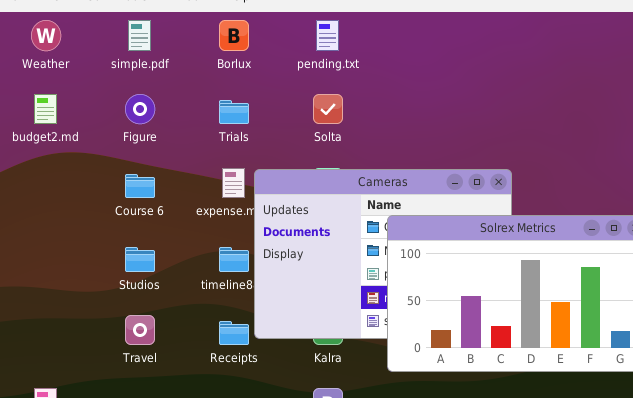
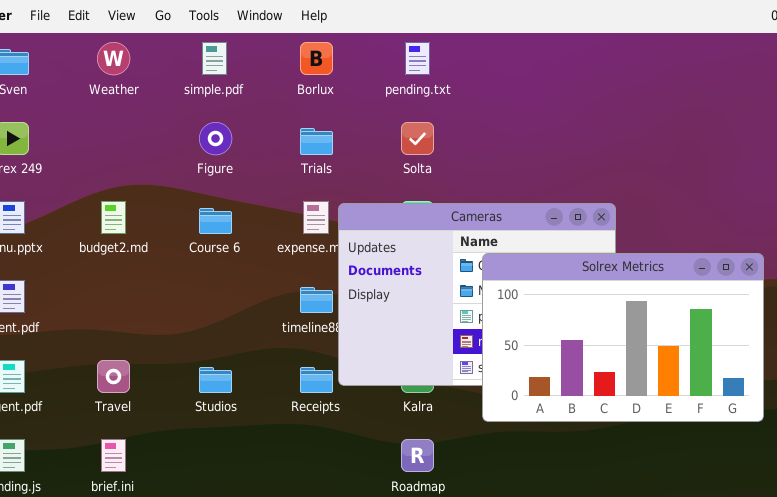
budget2.md: [34,94,57,124] -> [101,201,126,234], moved
Studios: [125,247,155,272] -> [199,367,232,393], moved
Travel: [125,315,155,345] -> [97,360,130,393], moved

